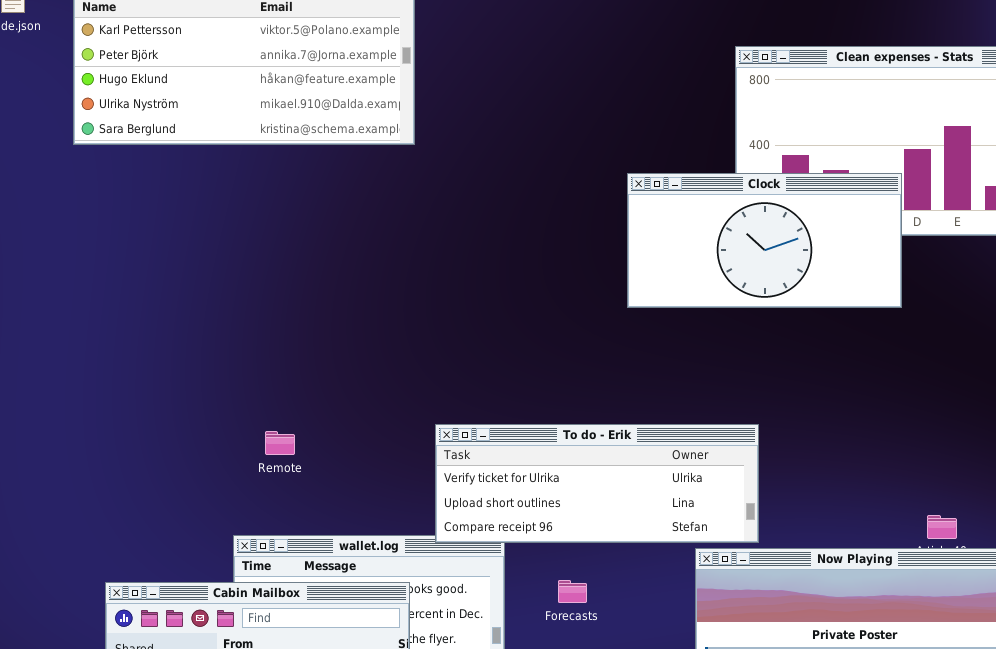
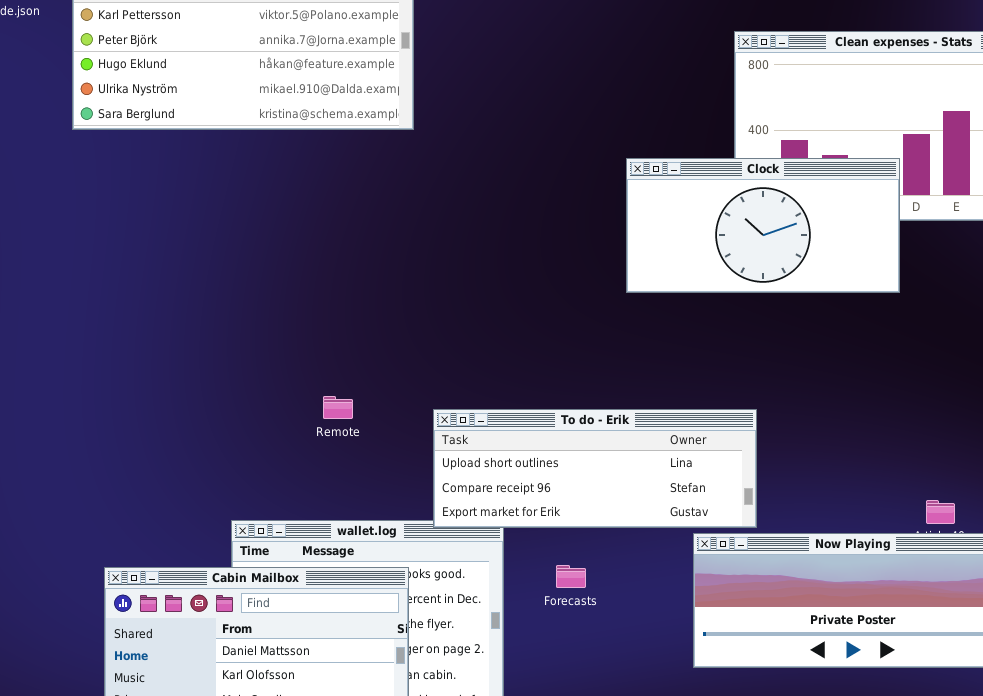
To do - Erik: [435,424,759,543] -> [433,409,757,528], scrolled down 1 row
Remote: [265,431,295,455] -> [323,396,353,419], moved

